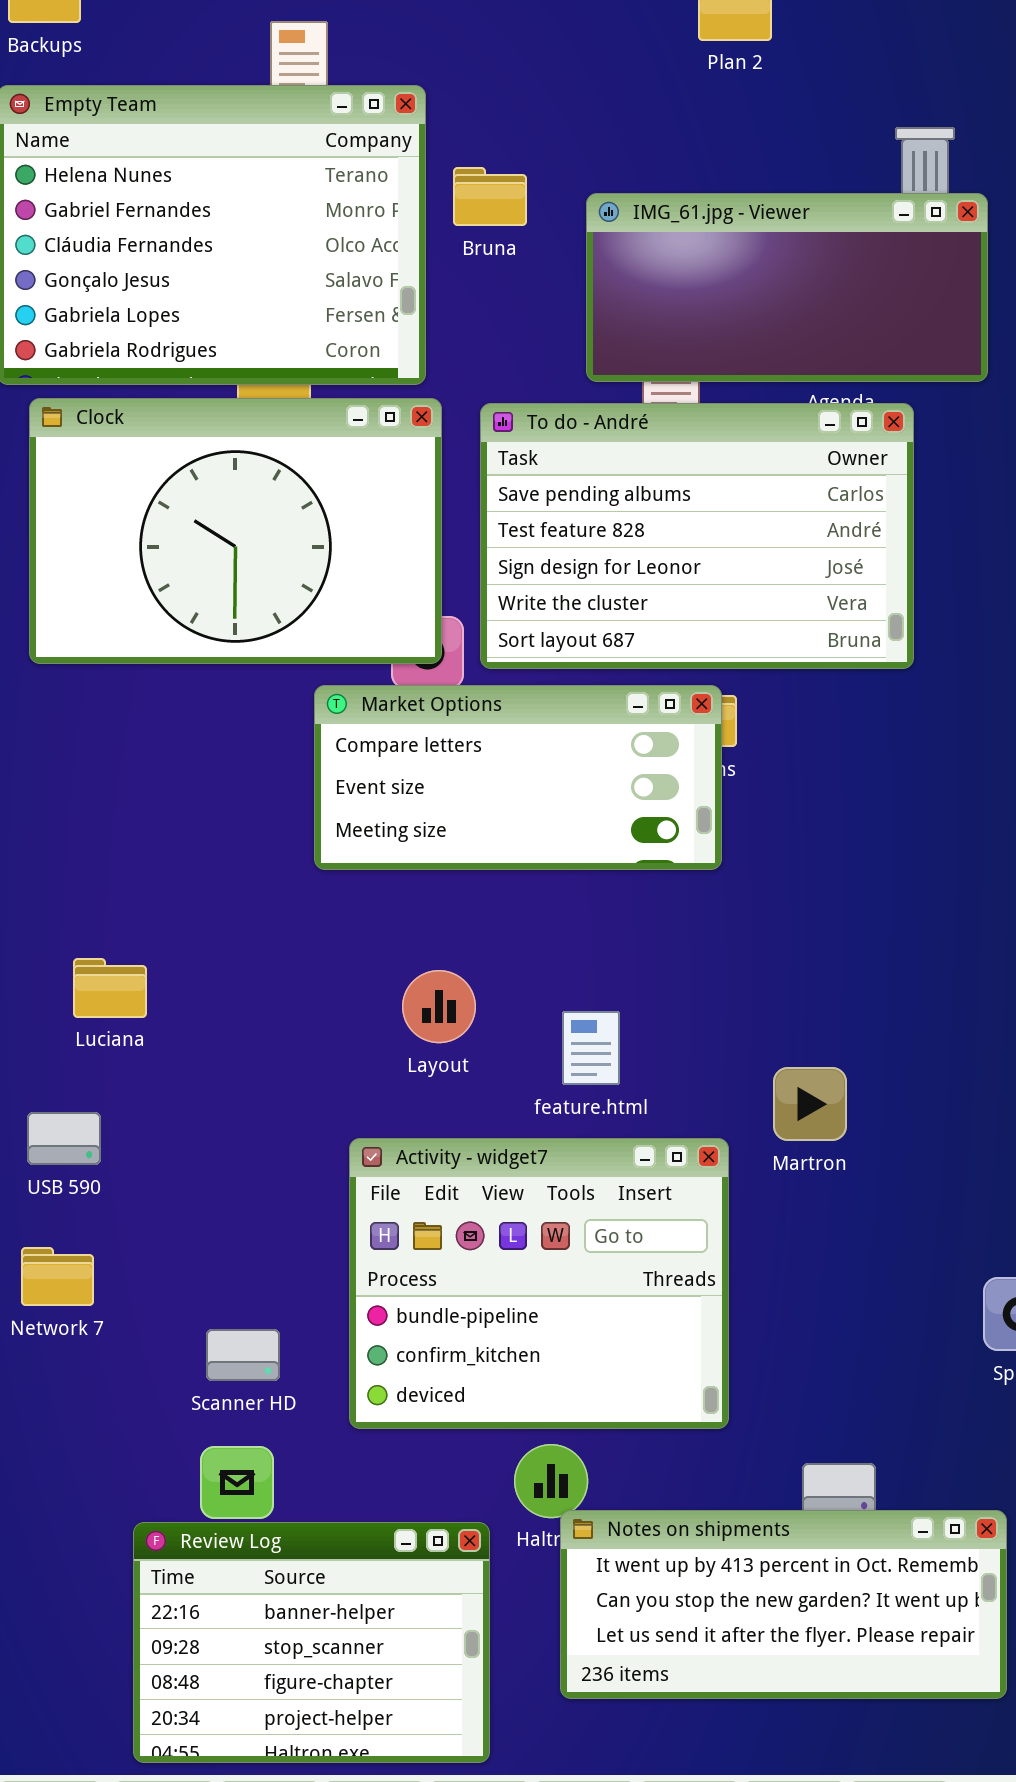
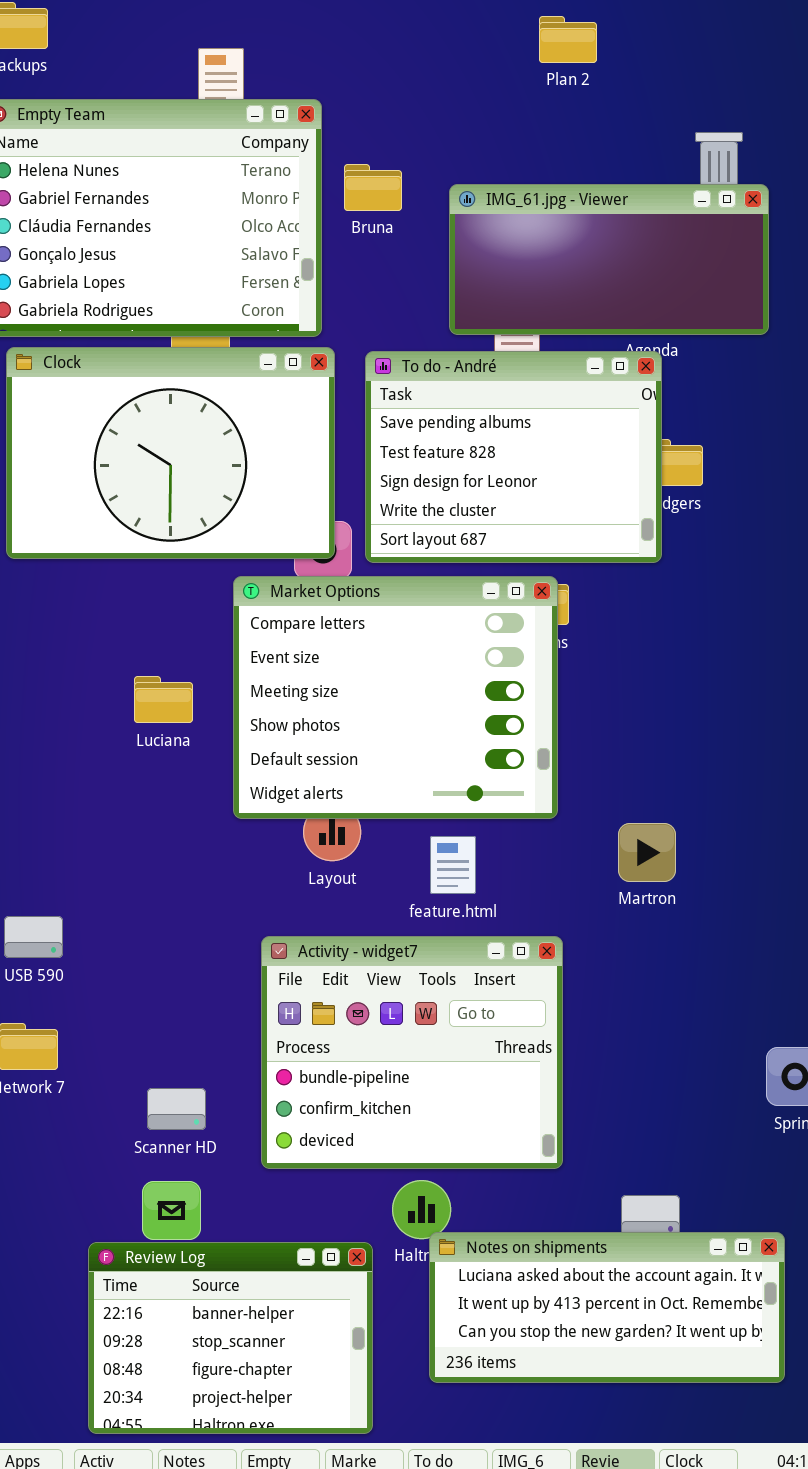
To do - André: [480,403,914,669] -> [365,351,662,563], resized
Market Options: [314,685,722,870] -> [233,576,558,819], resized
Luciana: [73,958,147,1018] -> [134,676,193,723], moved
Martron: [773,1067,847,1141] -> [618,823,676,882], moved
Notes on shipments: [560,1510,1007,1699] -> [429,1232,785,1383], scrolled up 1 row

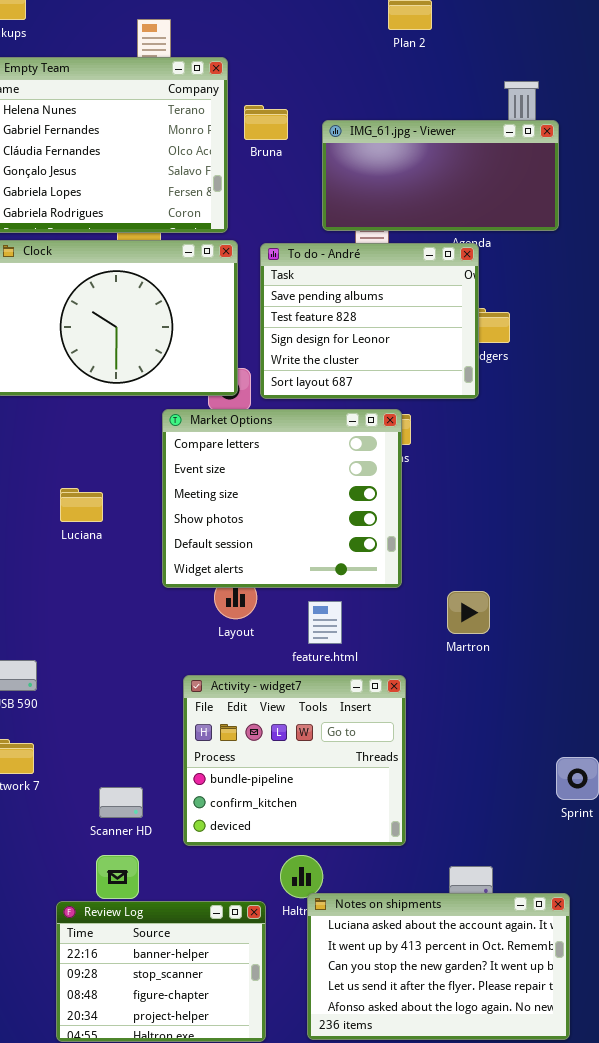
Luciana: [134,676,193,723] -> [60,488,103,522], moved
Notes on shipments: [429,1232,785,1383] -> [307,893,570,1040], resized

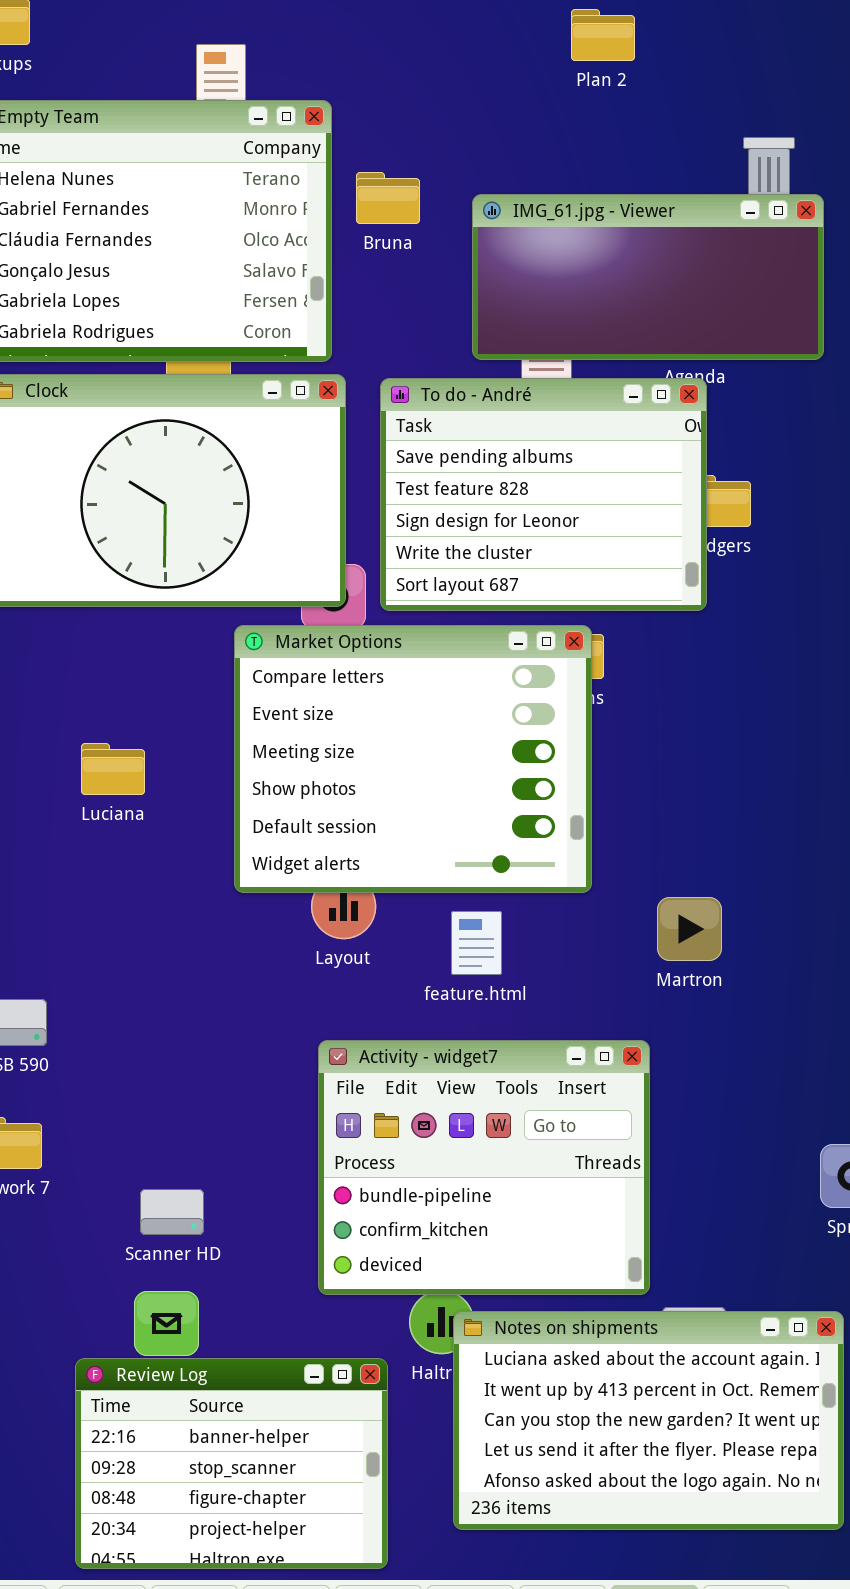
Activity - widget7: [183,675,406,846] -> [318,1040,650,1295], moved
Notes on shipments: [307,893,570,1040] -> [453,1311,844,1530], moved

